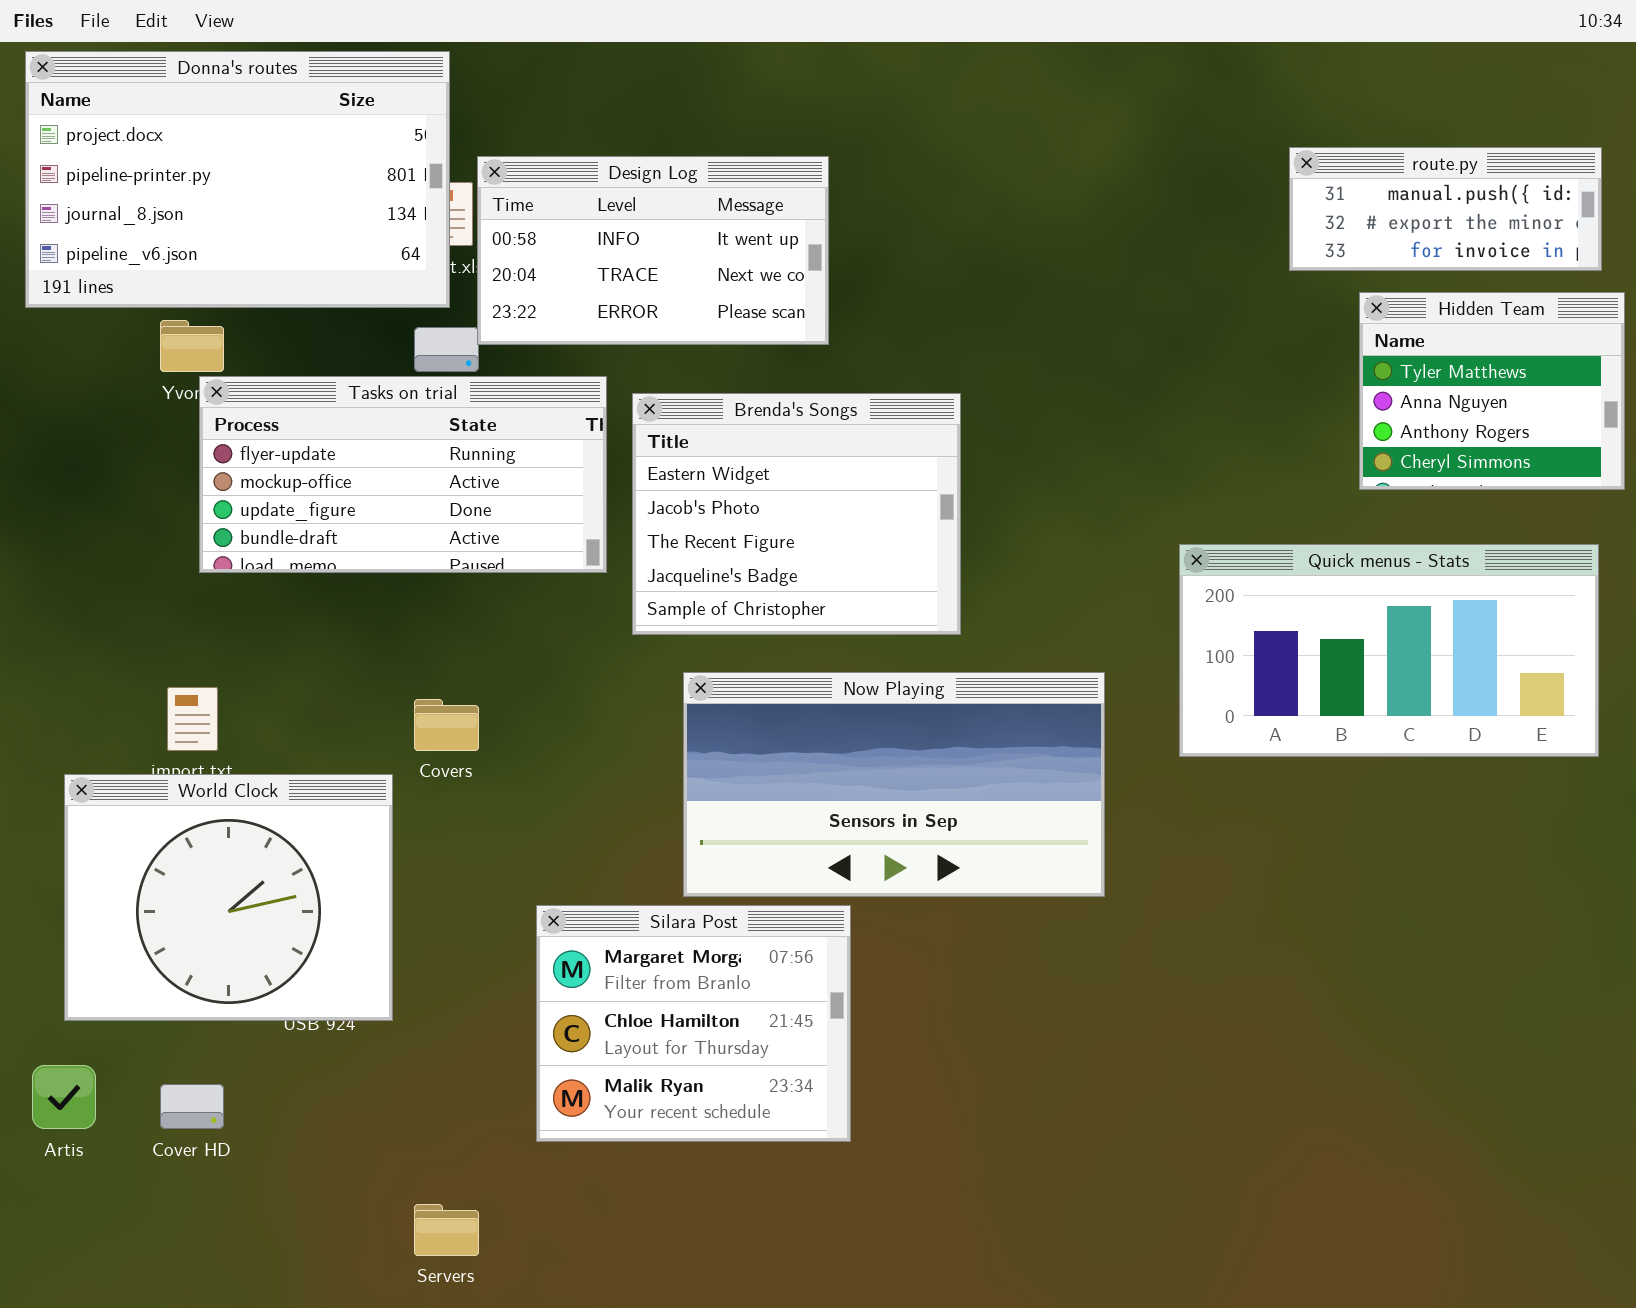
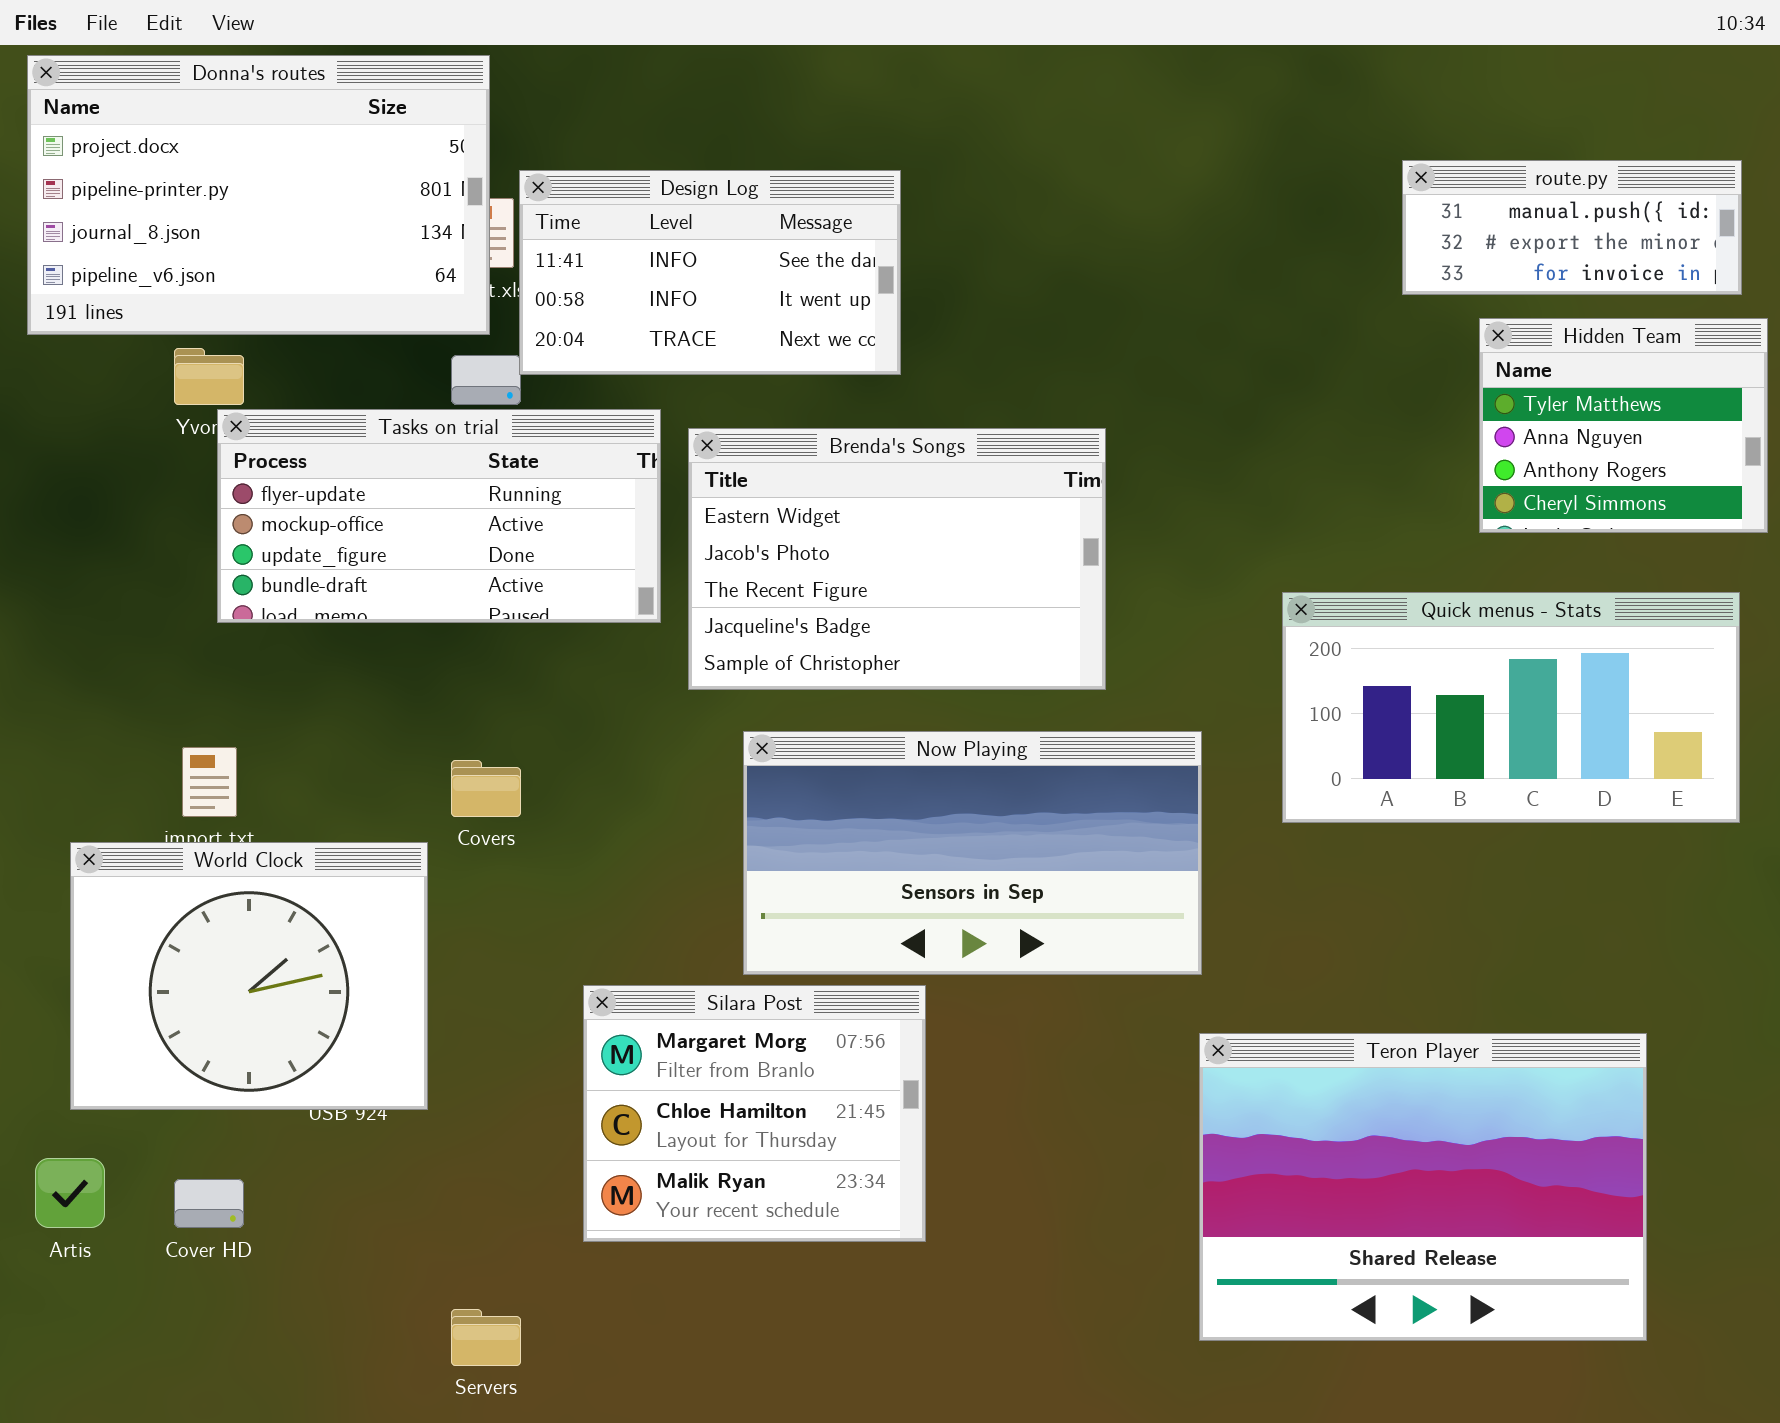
Design Log: [477,156,829,345] -> [519,170,901,375], scrolled up 1 row
Brenda's Songs: [632,393,961,635] -> [688,428,1106,690], resized
Teron Player: none -> [1199,1033,1647,1341], opened

